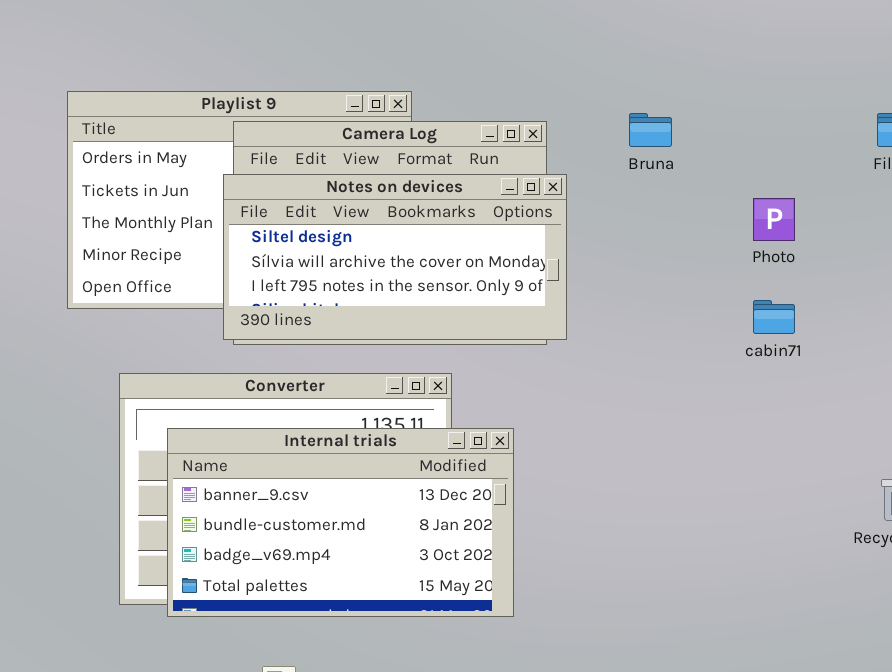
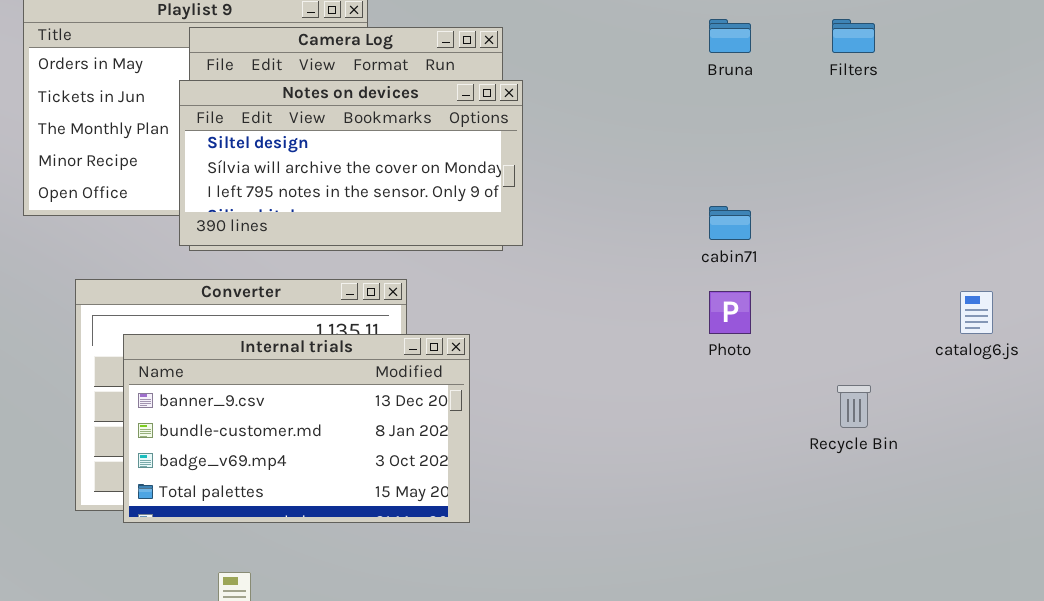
Bruna: [629,113,672,147] -> [709,19,751,53], moved
Photo: [753,198,795,241] -> [709,291,751,334], moved

